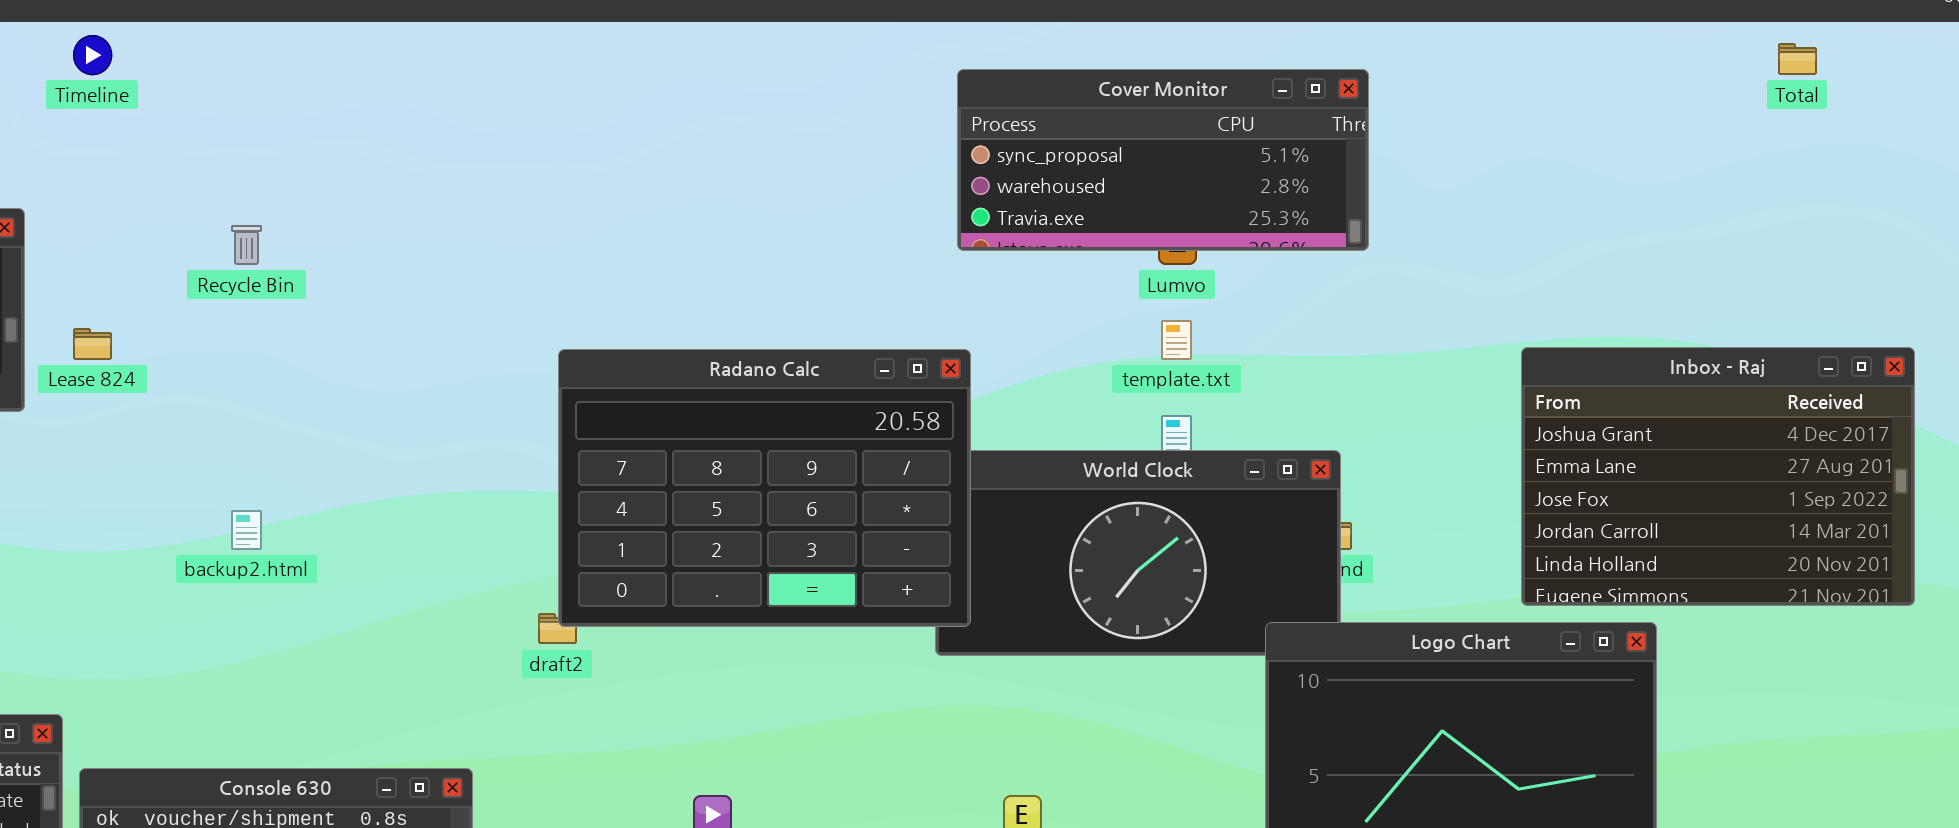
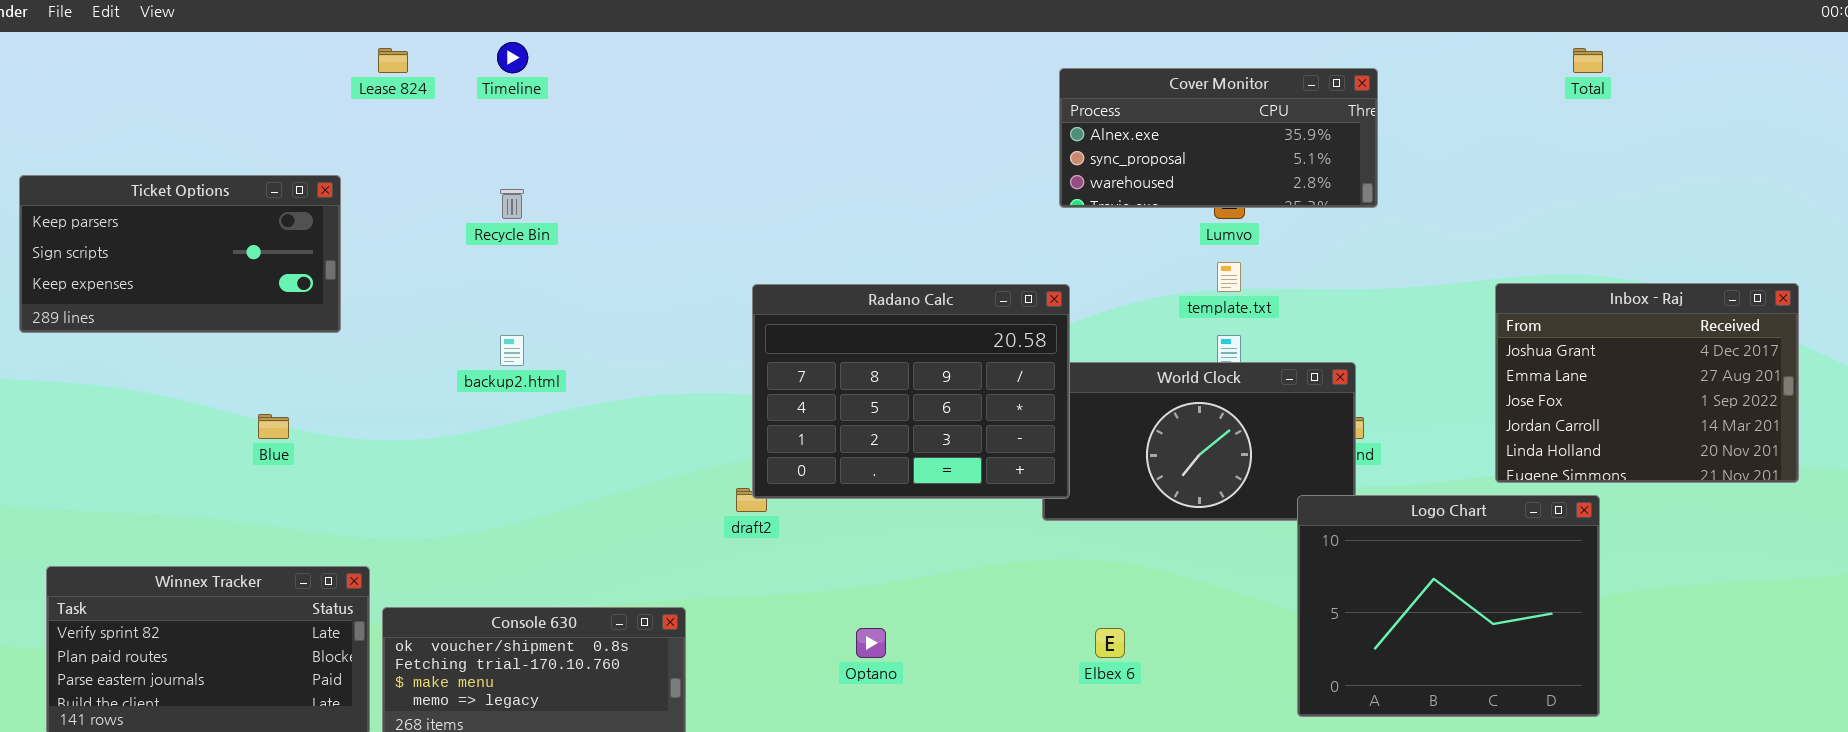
Timeline: [73,35,112,75] -> [497,42,528,73], moved
Total: [1778,43,1817,75] -> [1573,48,1603,73], moved
Cover Monitor: [957,69,1369,251] -> [1059,68,1378,208], scrolled up 1 row
Lease 824: [73,328,112,360] -> [378,48,408,73], moved
backup2.html: [231,510,262,550] -> [500,335,524,366], moved

